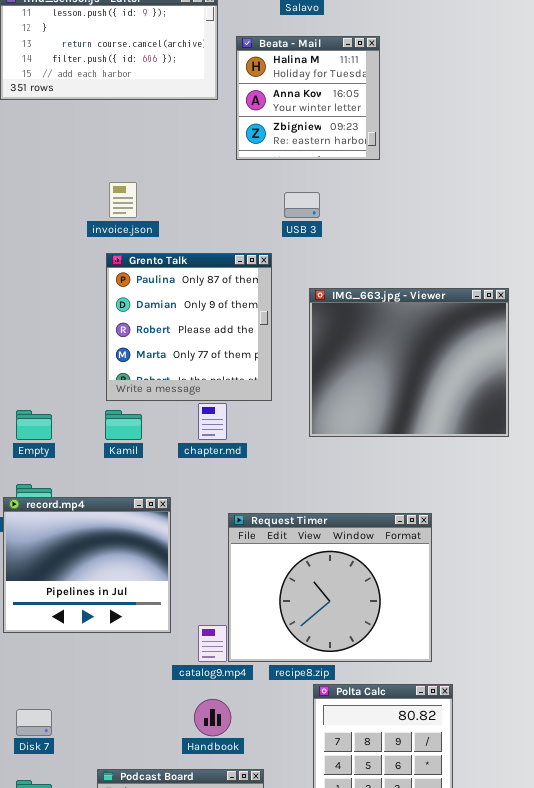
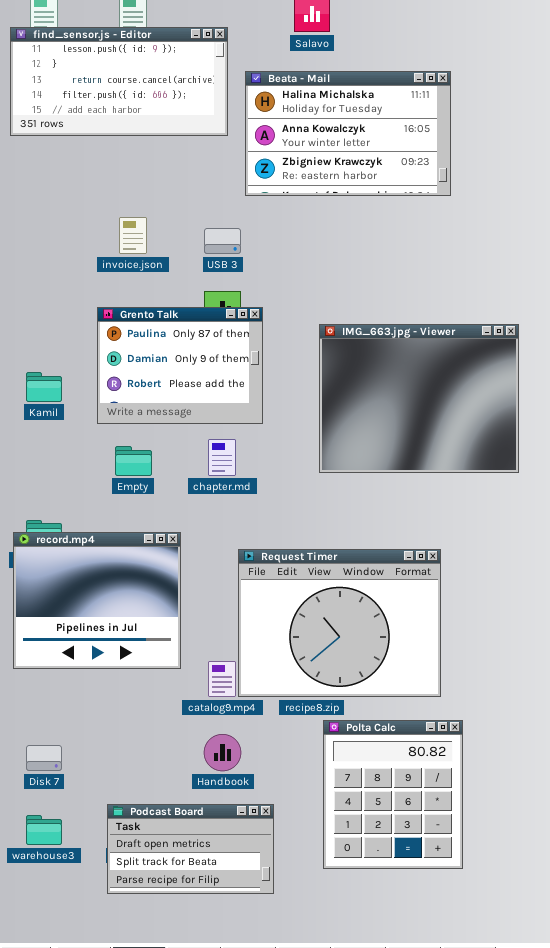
Beata - Mail: [236,36,380,160] -> [245,71,451,196], resized
USB 3: [284,192,320,218] -> [204,228,241,254], moved
Grento Talk: [106,253,272,401] -> [97,307,263,424], moved, resized
Empty: [16,410,52,440] -> [115,446,152,476], moved
Kamil: [105,410,142,440] -> [26,372,62,402], moved

